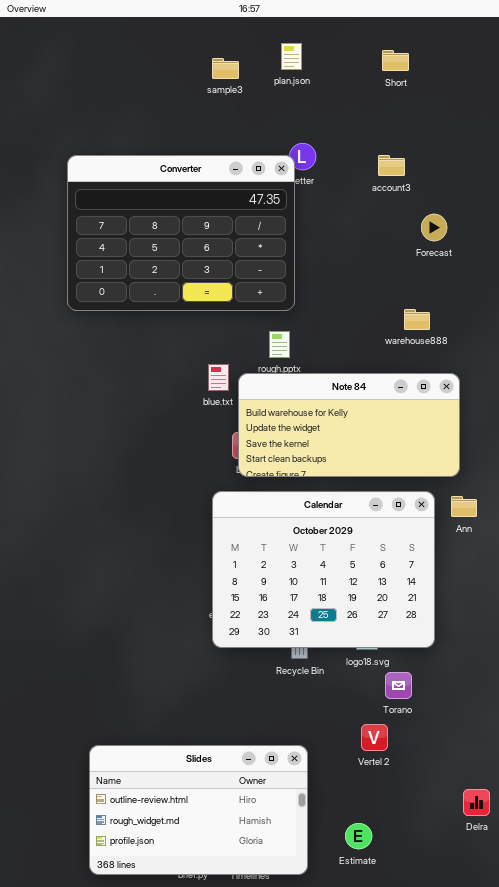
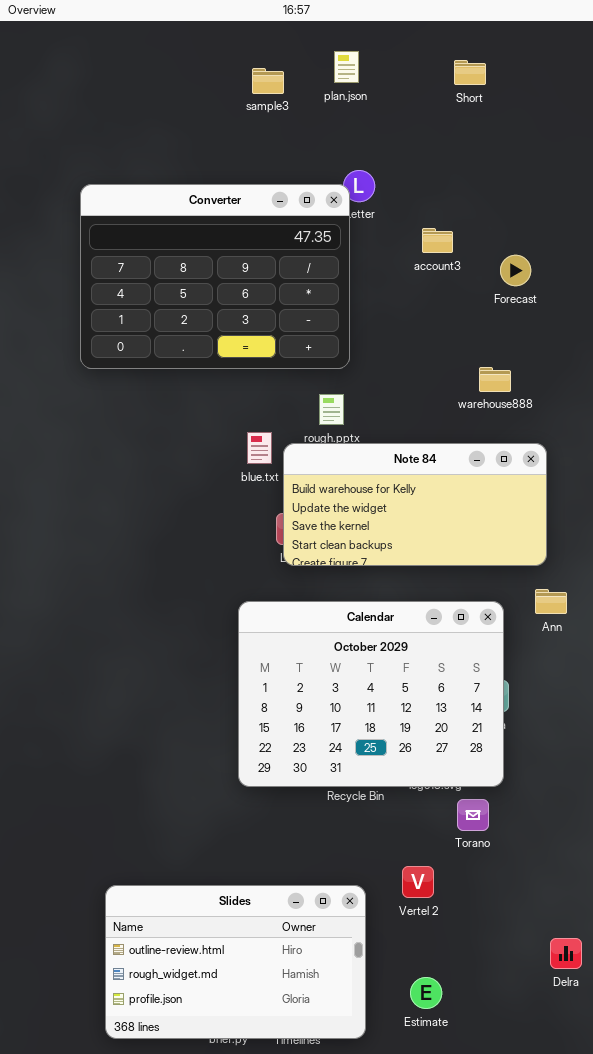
account3: [378,155,405,176] -> [422,228,453,253], moved
Calendar: [212,491,435,648] -> [238,601,504,787], moved
Vertel 2: [361,724,388,751] -> [402,866,434,898], moved

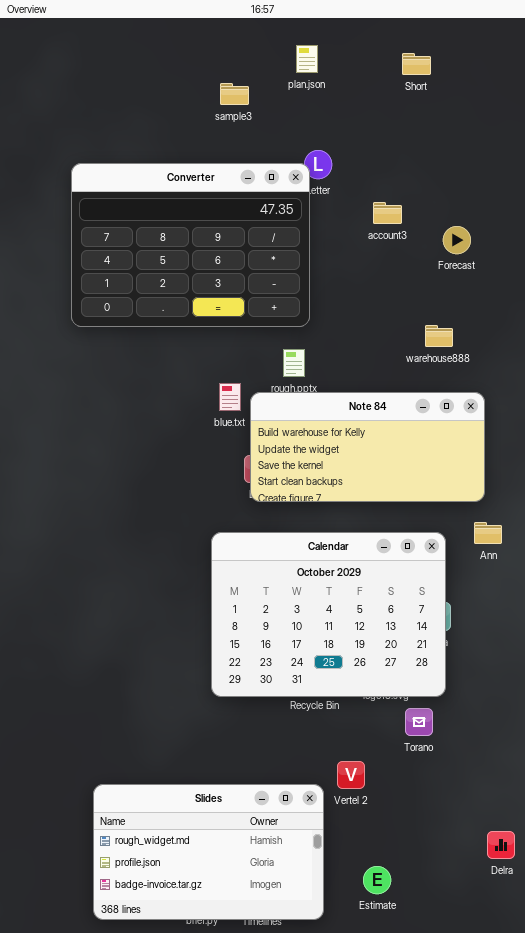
sample3: [252,68,284,94] -> [220,83,249,105], moved
Vertel 2: [402,866,434,898] -> [337,761,365,789], moved
Slides: [105,885,366,1039] -> [93,784,324,920], scrolled down 1 row

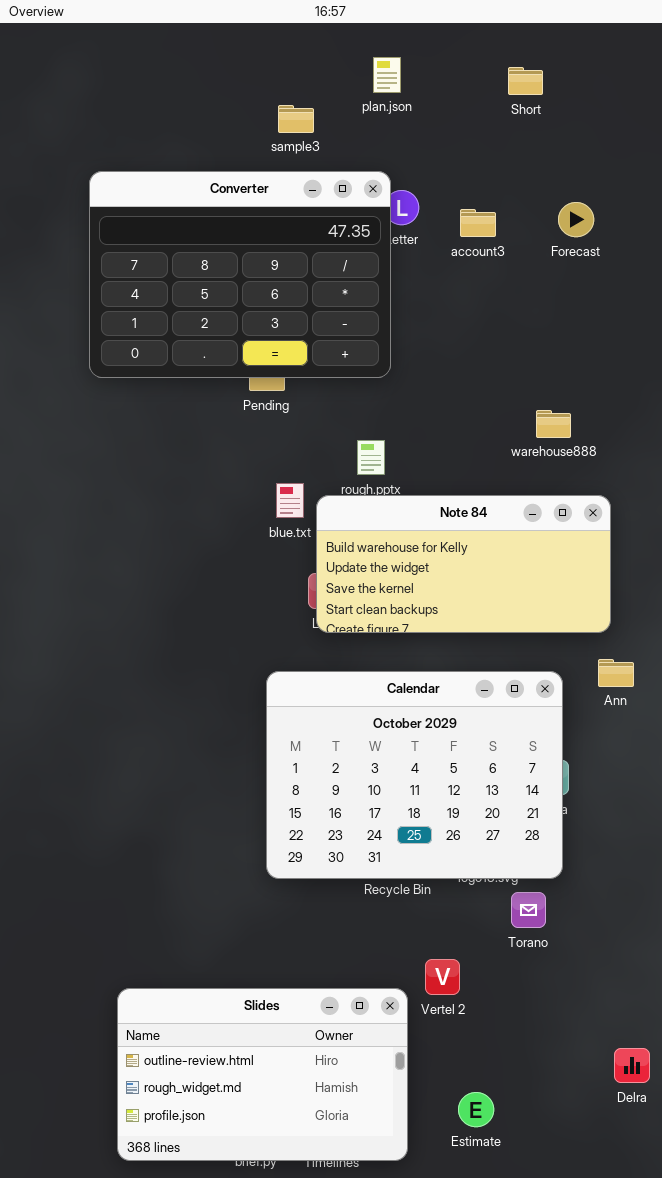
Converter: [71,163,310,327] -> [89,171,391,378], moved
account3: [373,202,402,224] -> [460,209,496,237], moved
Forecast: [443,226,471,254] -> [558,202,594,237], moved
Slides: [93,784,324,920] -> [117,988,408,1161], scrolled up 1 row

